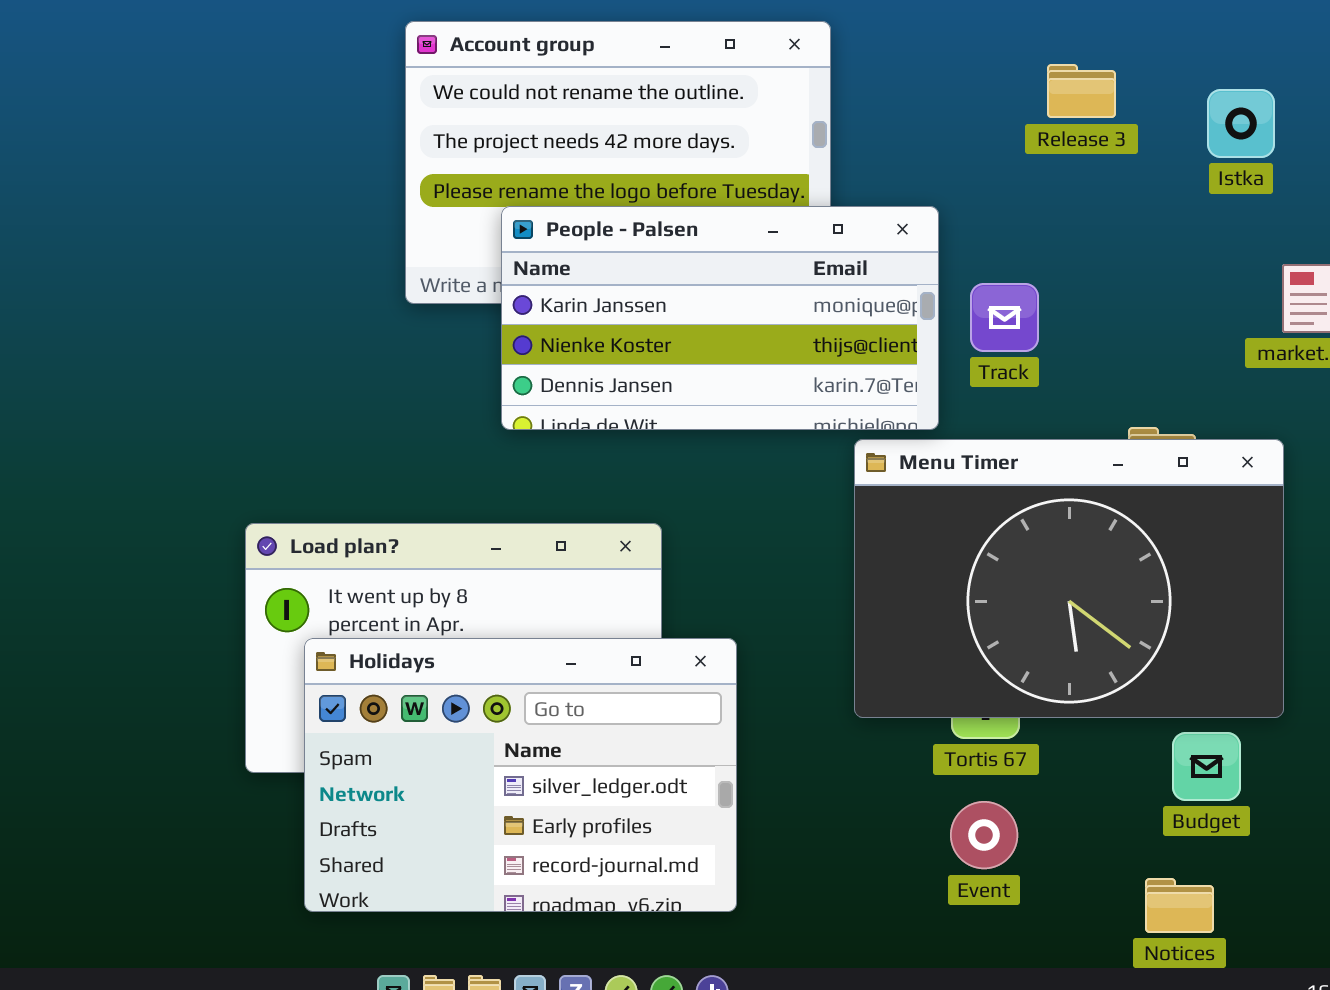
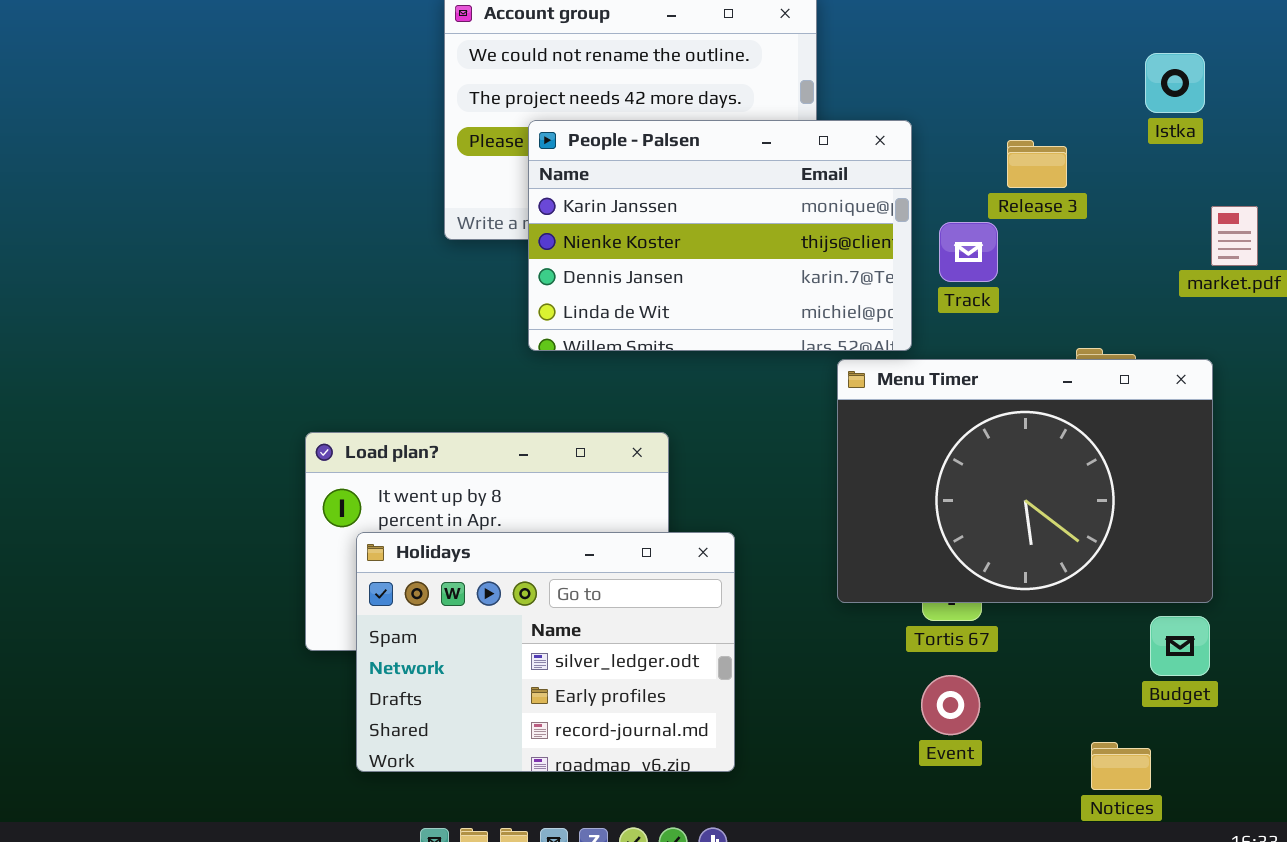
Release 3: [1047,64,1116,118] -> [1007,140,1067,188], moved
People - Palsen: [501,206,939,430] -> [528,120,912,351], resized
Budget: [1172,732,1241,801] -> [1150,616,1210,676], moved

